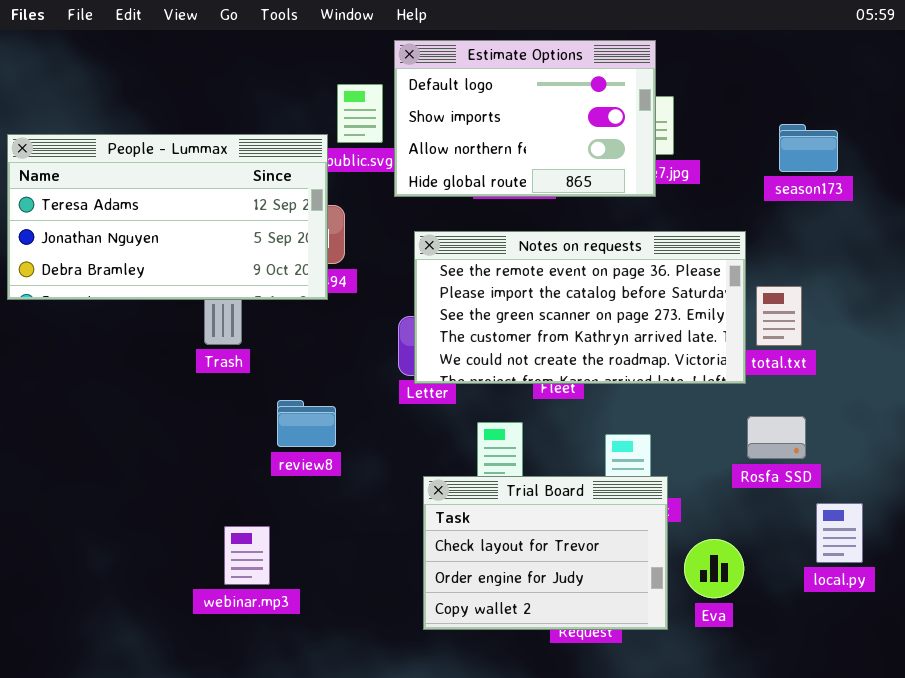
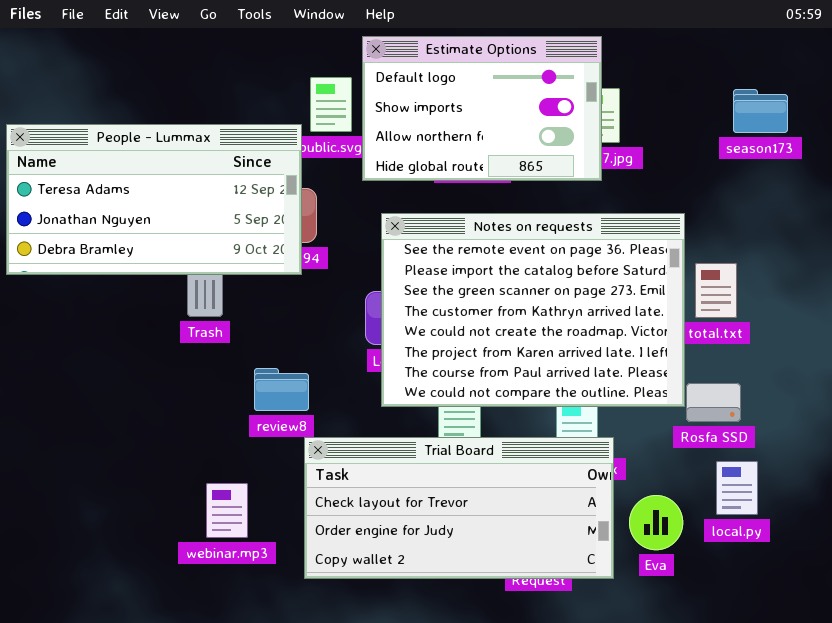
season173: [779,124,838,172] -> [733,89,788,133], moved
Notes on requests: [414,231,746,384] -> [381,213,685,407], resized
Trial Board: [423,476,668,630] -> [304,437,614,579], resized
local.py: [816,503,863,563] -> [716,461,758,515], moved

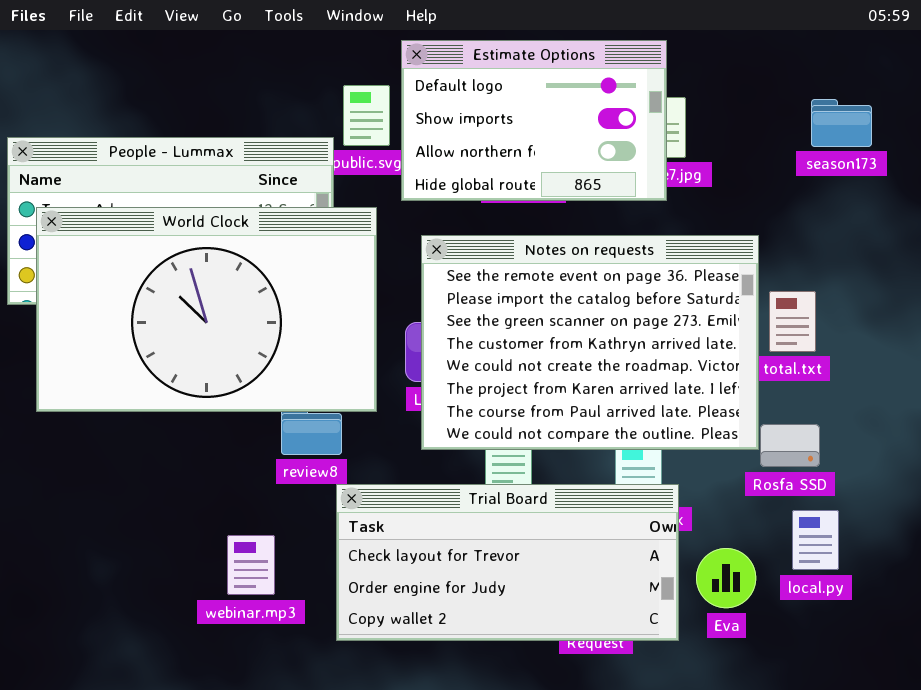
World Clock: none -> [36,207,377,412], opened

